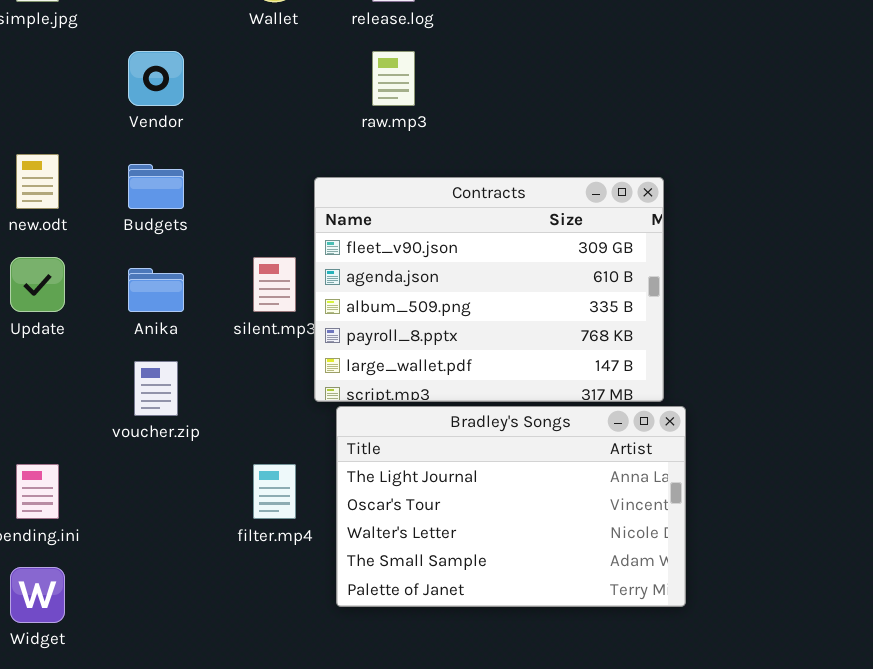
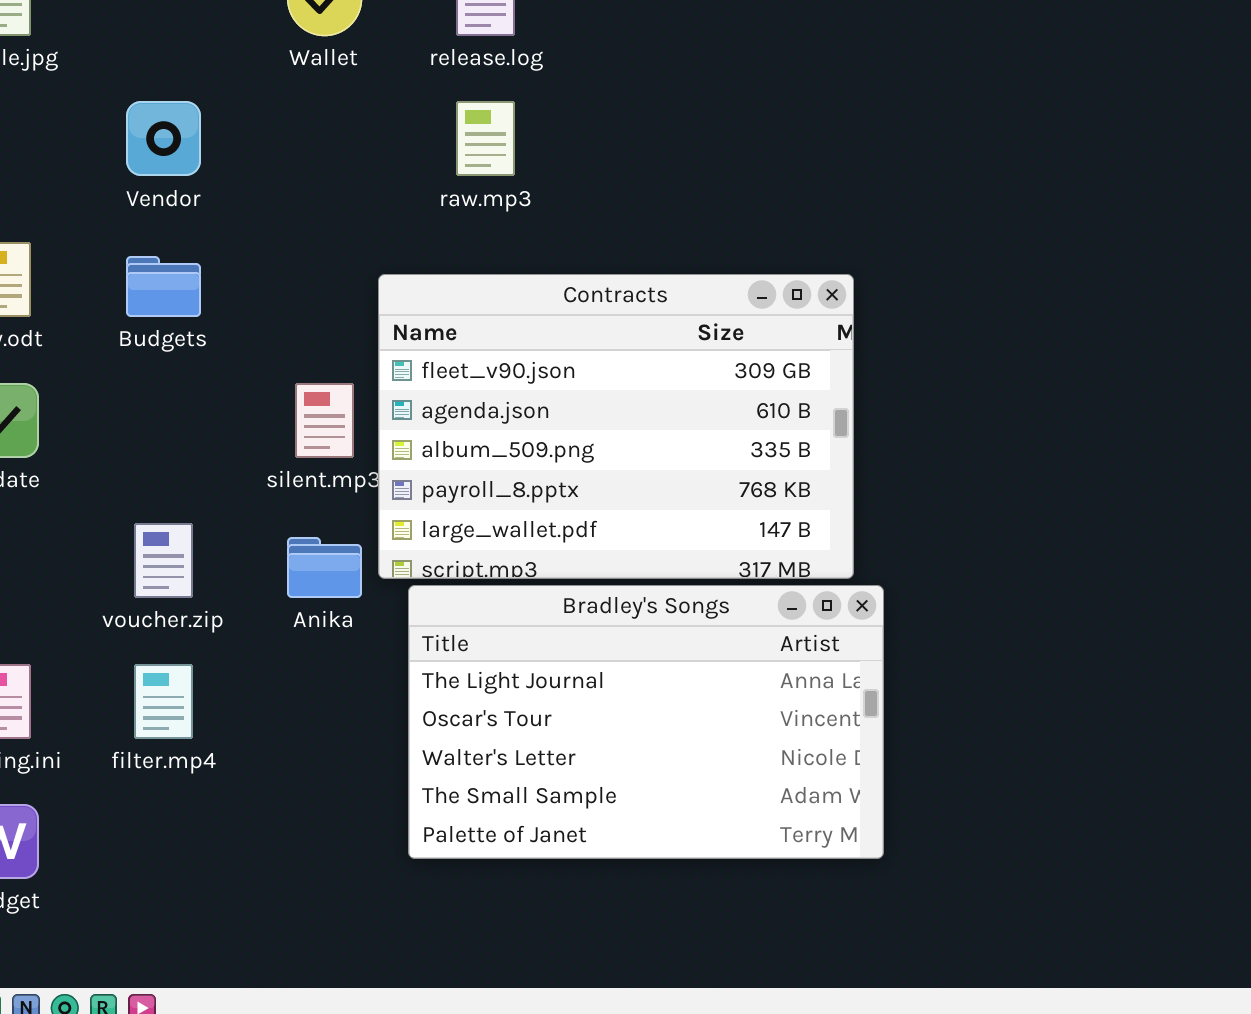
Anika: [128,268,184,312] -> [287,537,362,598], moved
filter.mp4: [253,464,296,519] -> [134,664,193,739], moved

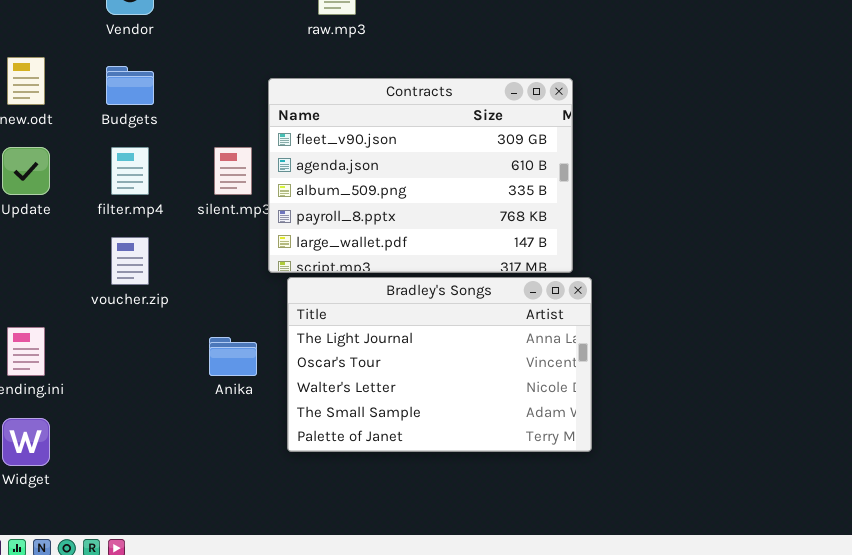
Anika: [287,537,362,598] -> [209,337,257,376], moved
filter.mp4: [134,664,193,739] -> [111,147,149,195], moved

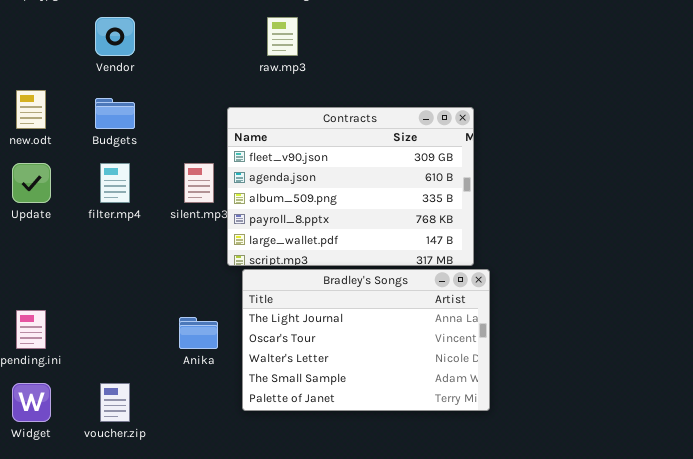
voucher.zip: [111,237,149,285] -> [100,383,130,422], moved

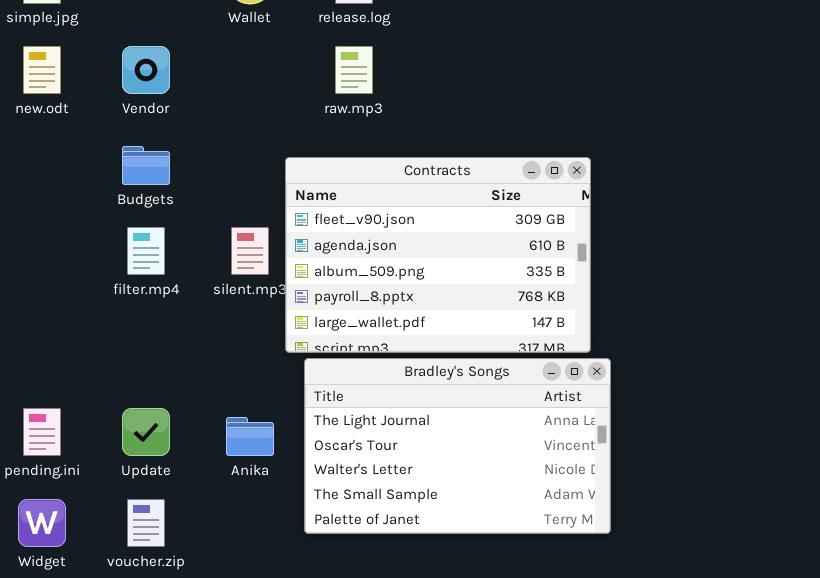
new.odt: [16,90,46,129] -> [23,46,61,94], moved
Update: [12,163,51,203] -> [122,408,170,456], moved

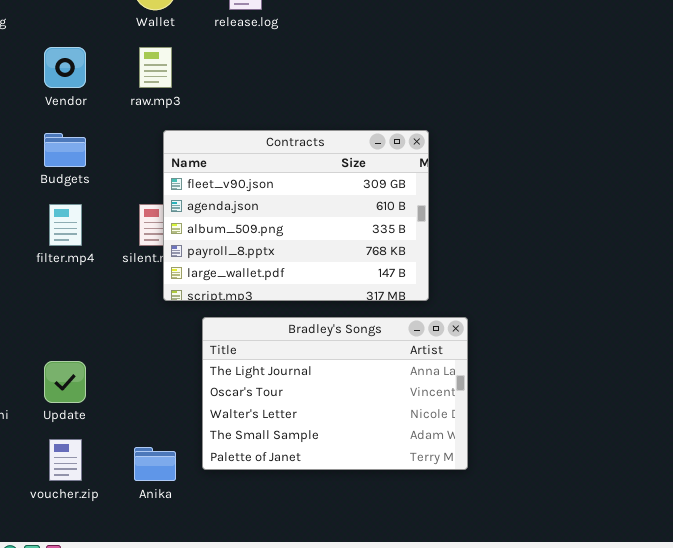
raw.mp3: [335,46,373,94] -> [139,47,172,88], moved
Contracts: [285,157,591,353] -> [163,130,429,301], moved
Anika: [226,417,274,456] -> [134,447,176,481], moved

